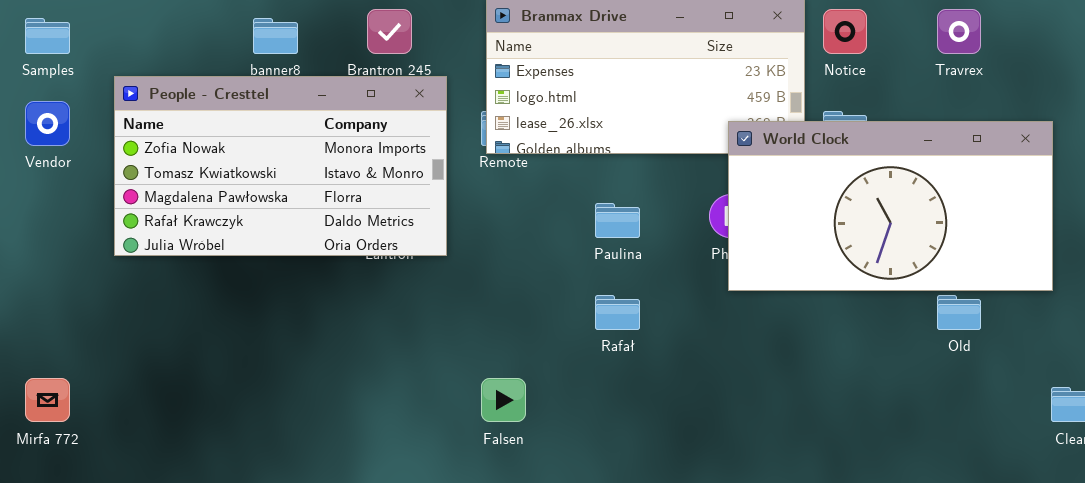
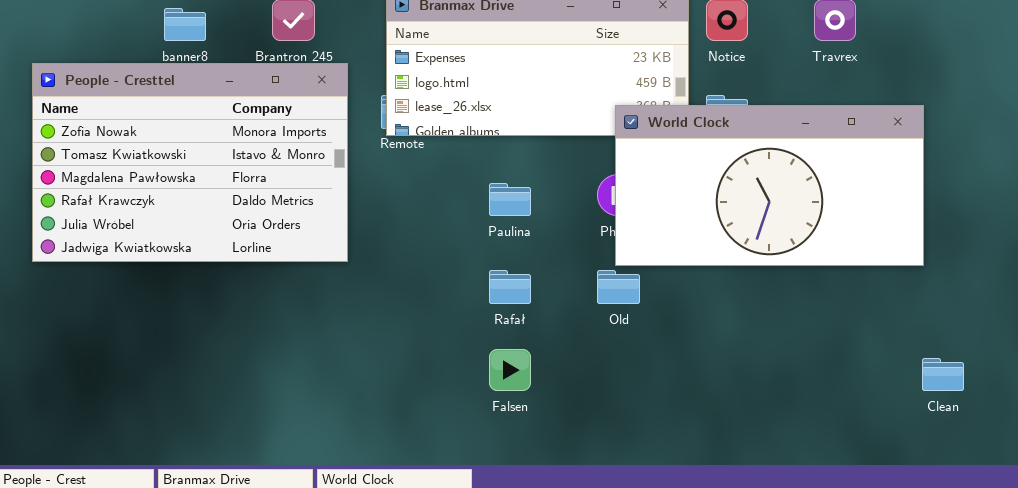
People - Cresttel: [114,76,447,256] -> [32,63,348,262], resized
Old: [937,295,981,330] -> [597,270,640,304], moved
Falsen: [481,378,526,422] -> [489,349,531,391], moved

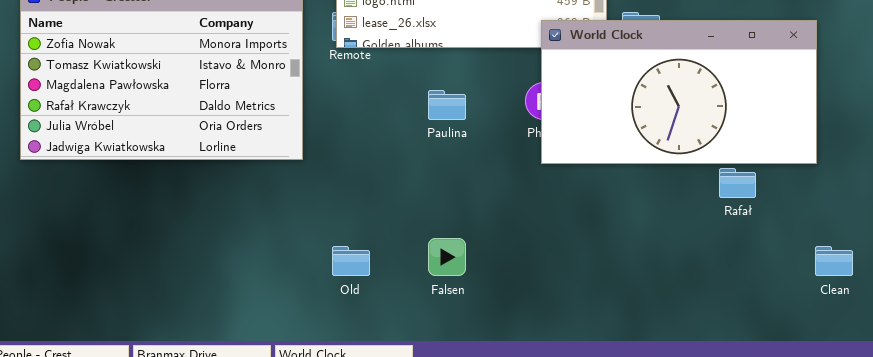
Rafał: [489,270,531,304] -> [719,168,756,198], moved
Old: [597,270,640,304] -> [332,246,370,276], moved

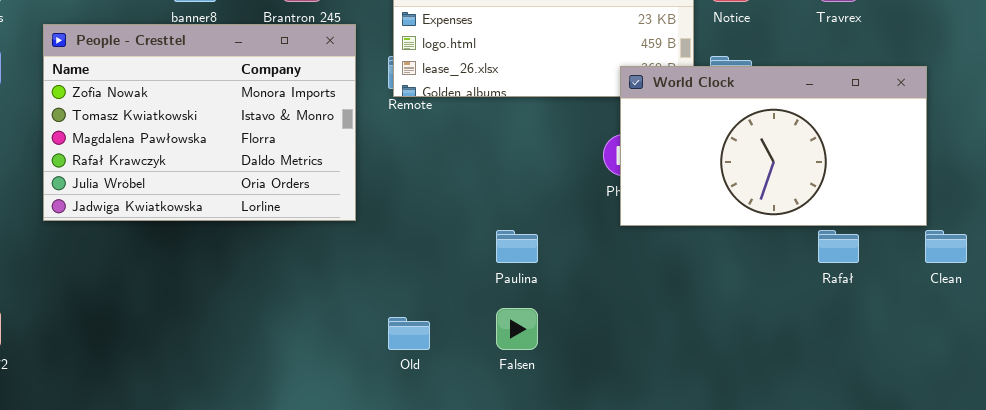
Paulina: [428,90,466,120] -> [496,230,538,263], moved
Clean: [815,246,853,276] -> [925,230,967,263], moved

